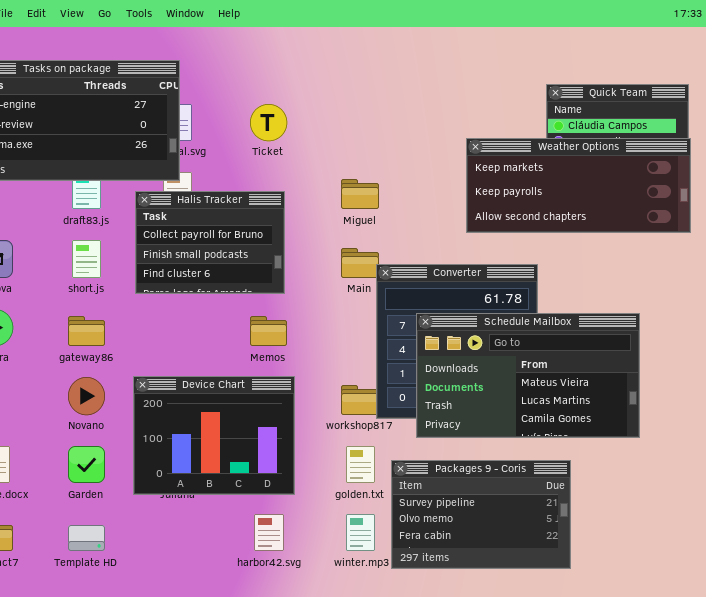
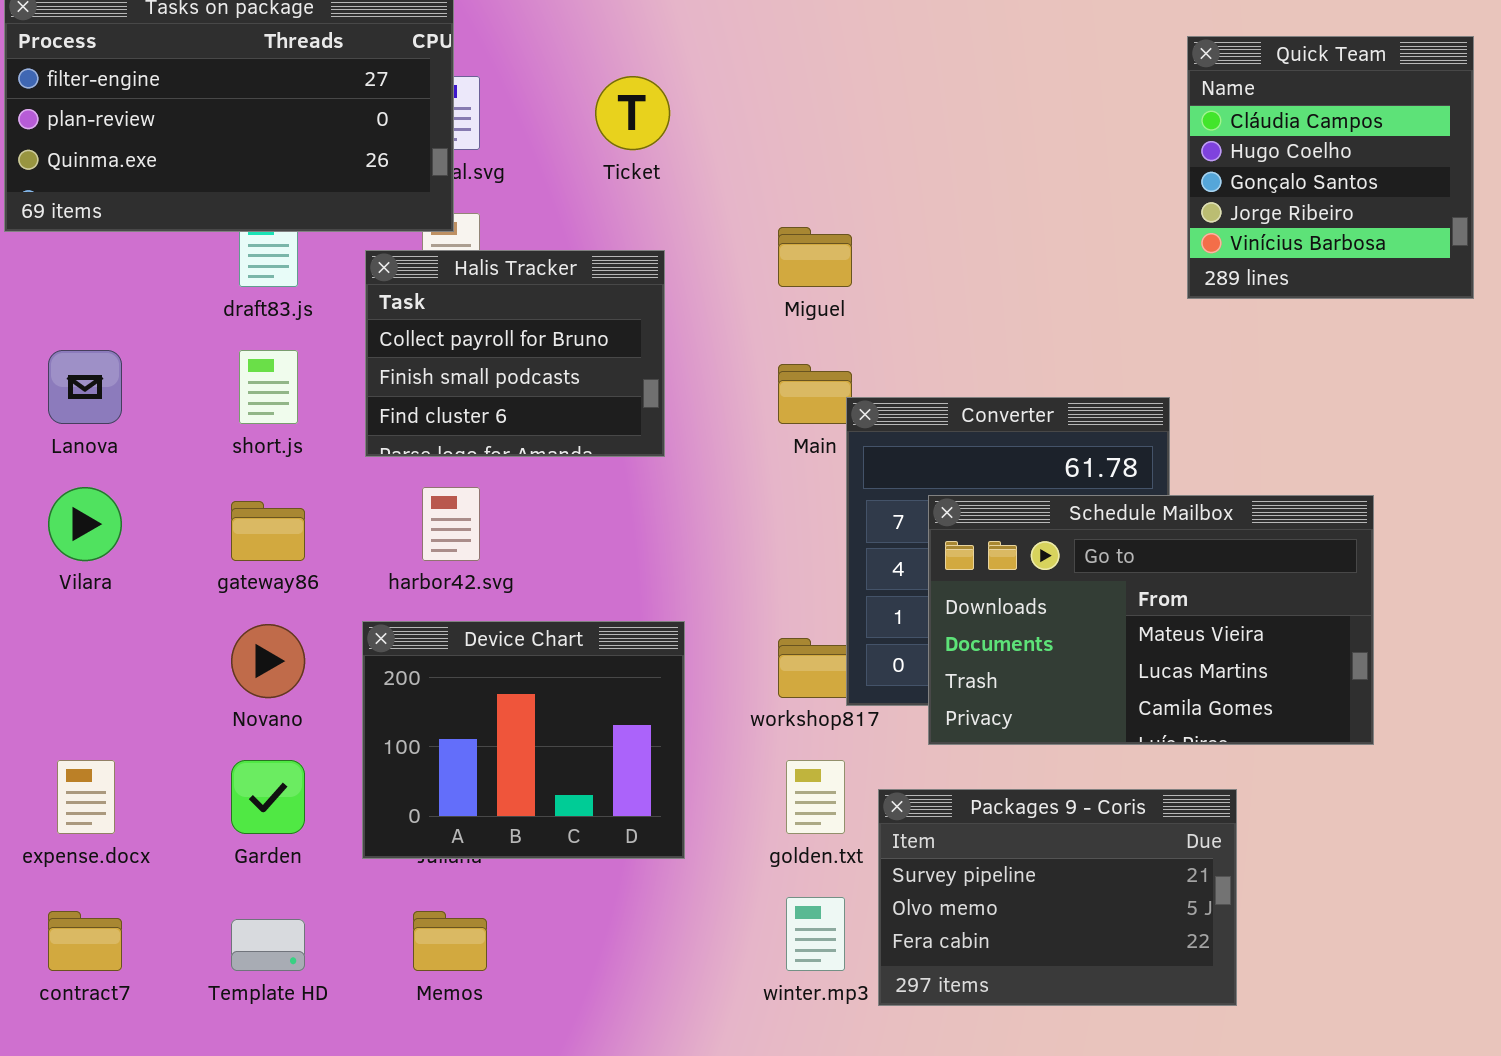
Weather Options: [466,138,691,233] -> none, closed
Memos: [250,316,287,346] -> [413,911,487,971], moved
harbor42.svg: [254,514,284,551] -> [422,487,480,561], moved

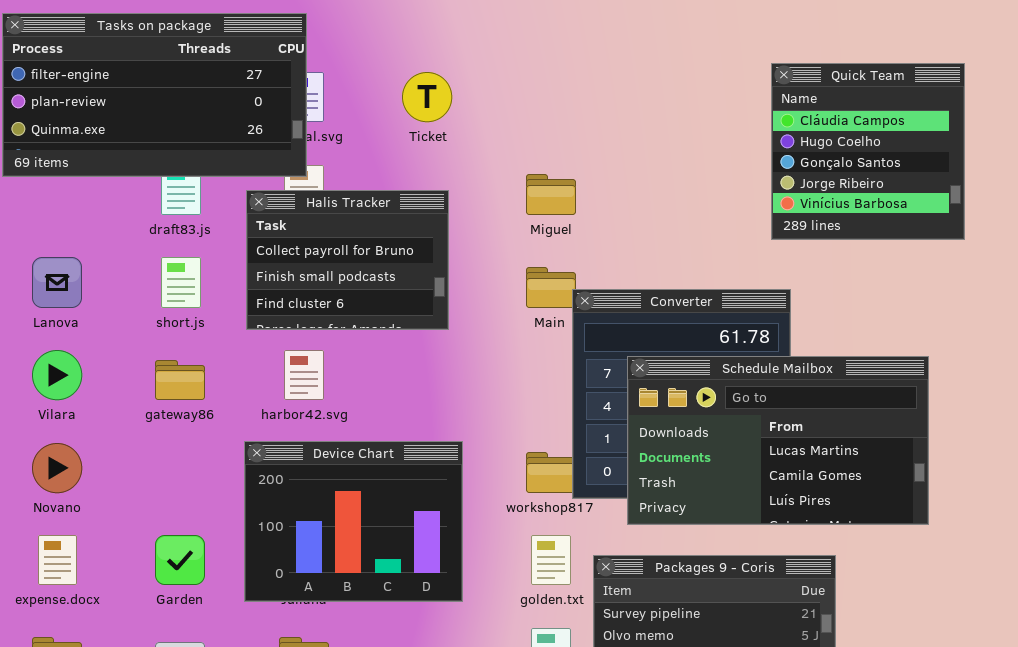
Quick Team: [1187,36,1474,299] -> [771,63,965,240], moved
Schedule Mailbox: [928,495,1374,745] -> [627,356,929,525], scrolled down 1 row
Novano: [231,624,305,698] -> [32,443,82,493], moved

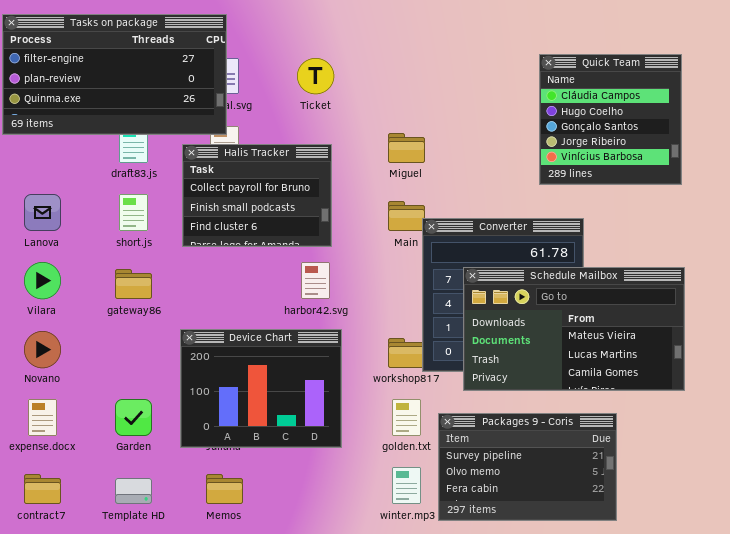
Quick Team: [771,63,965,240] -> [539,54,682,185], moved
harbor42.svg: [284,350,324,400] -> [301,262,330,299], moved
Schedule Mailbox: [627,356,929,525] -> [463,267,685,391], scrolled up 1 row

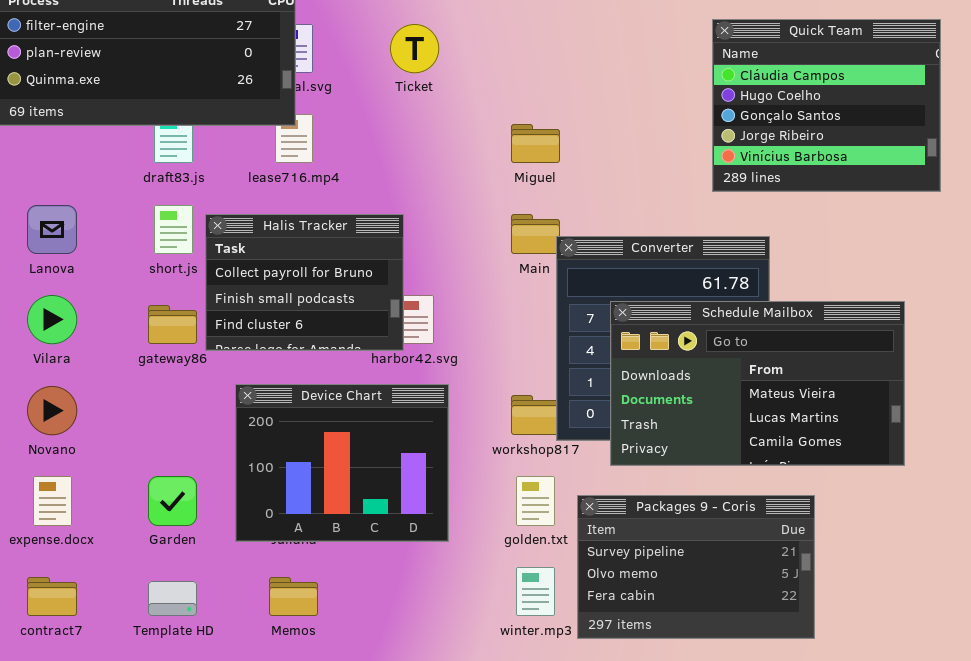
Quick Team: [539,54,682,185] -> [712,19,941,192], resized
Halis Tracker: [182,144,332,247] -> [205,214,404,351], moved

